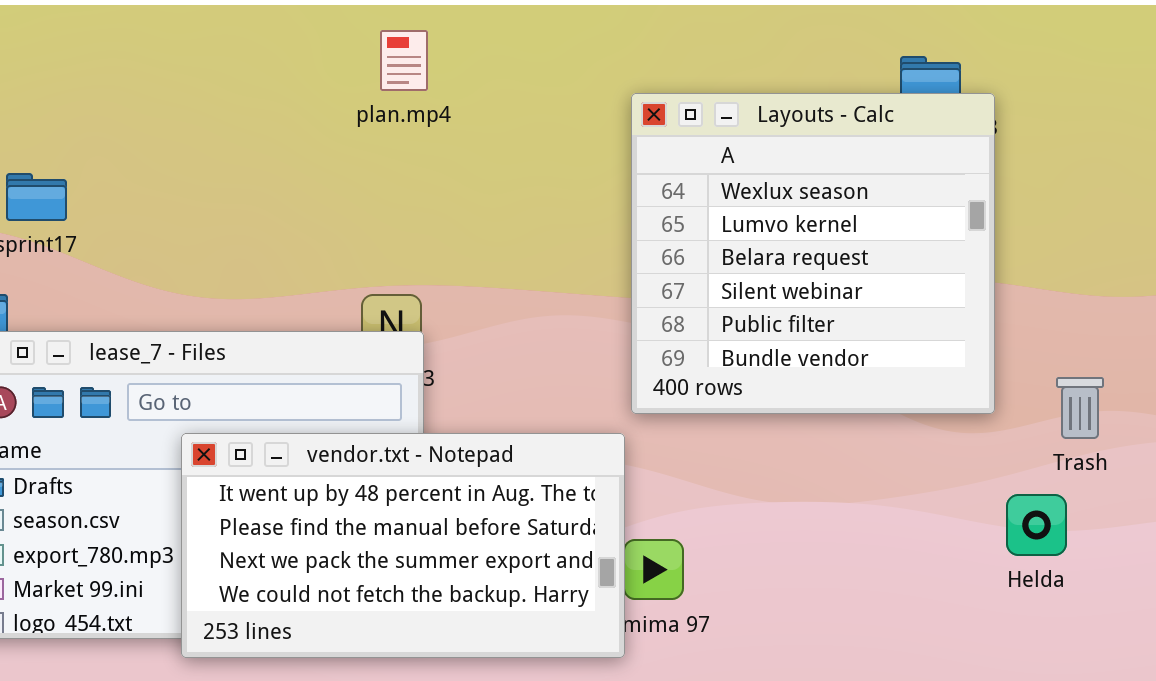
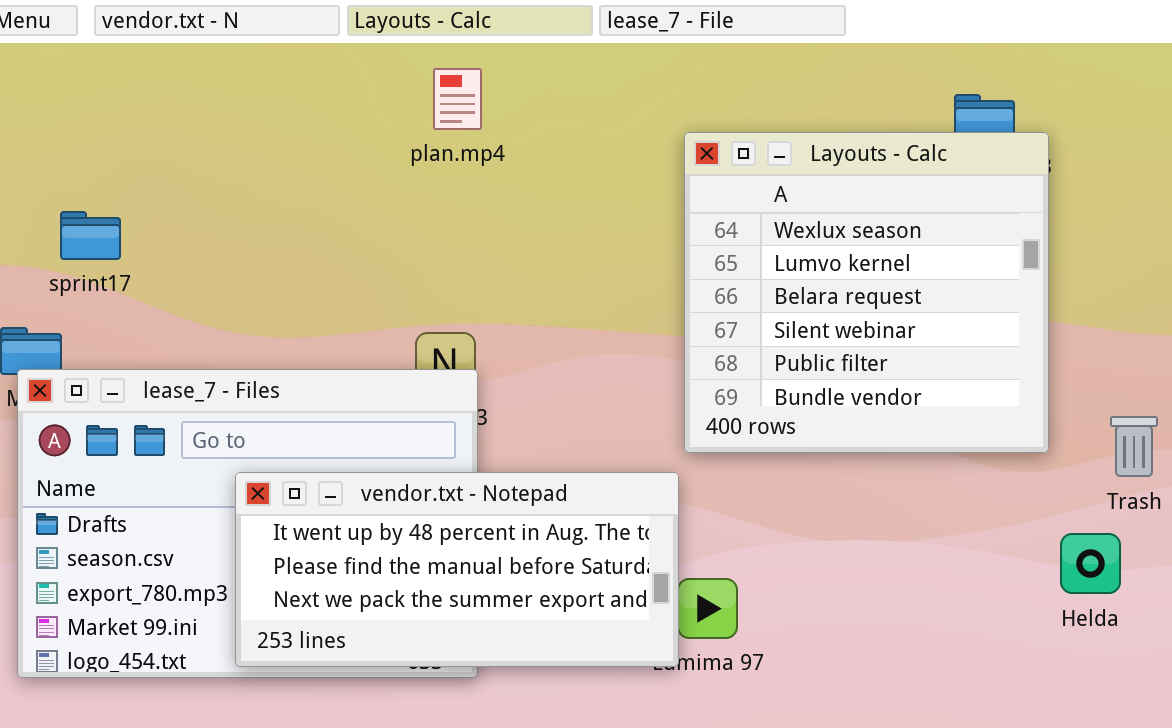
vendor.txt - Notepad: [181,433,625,658] -> [235,472,679,667], resized

